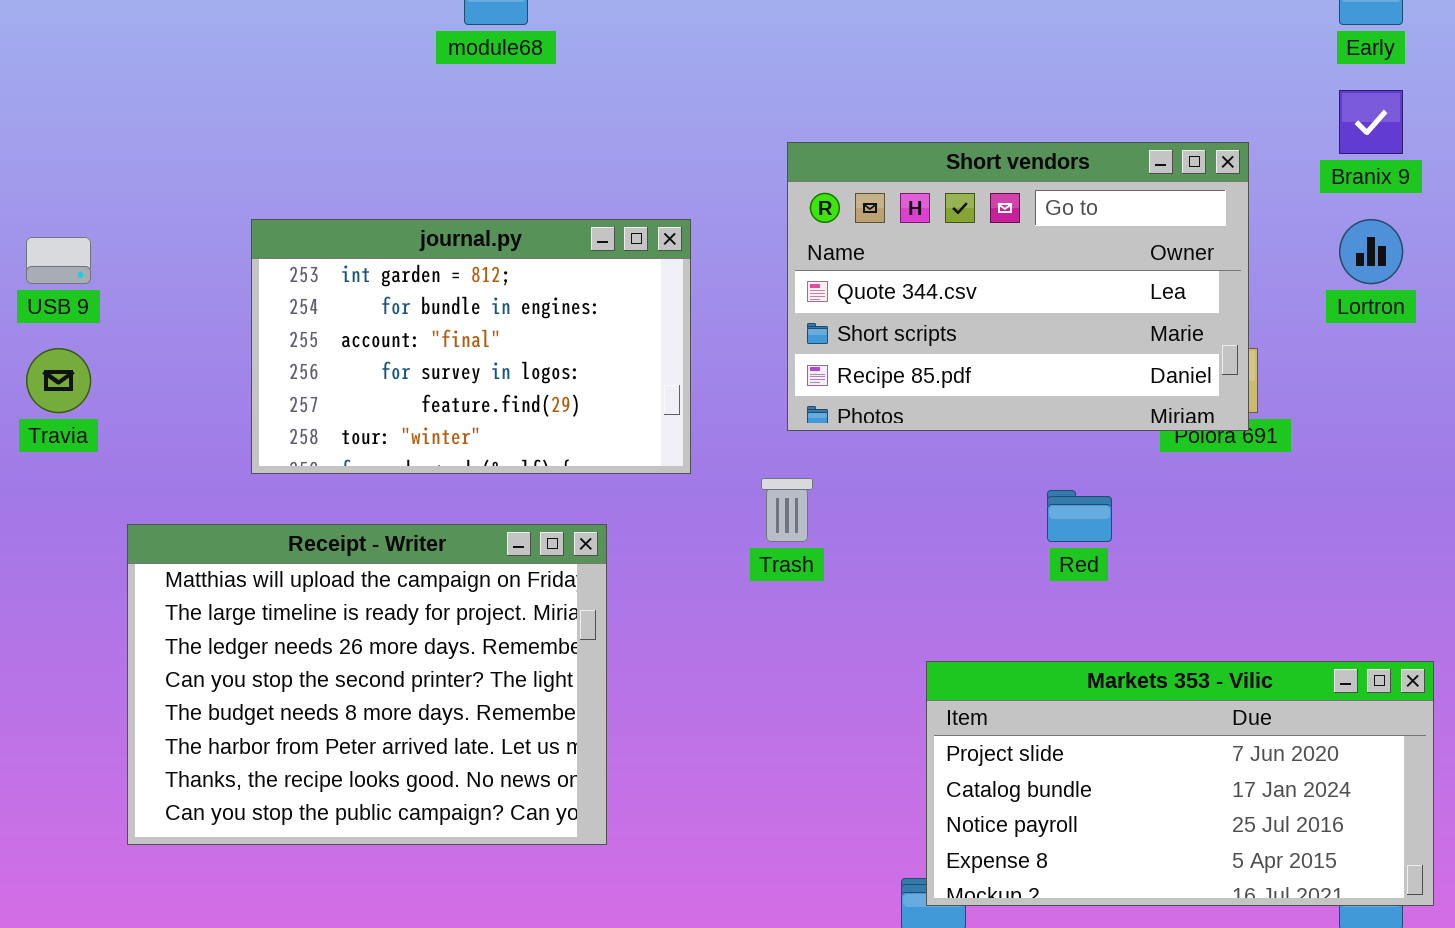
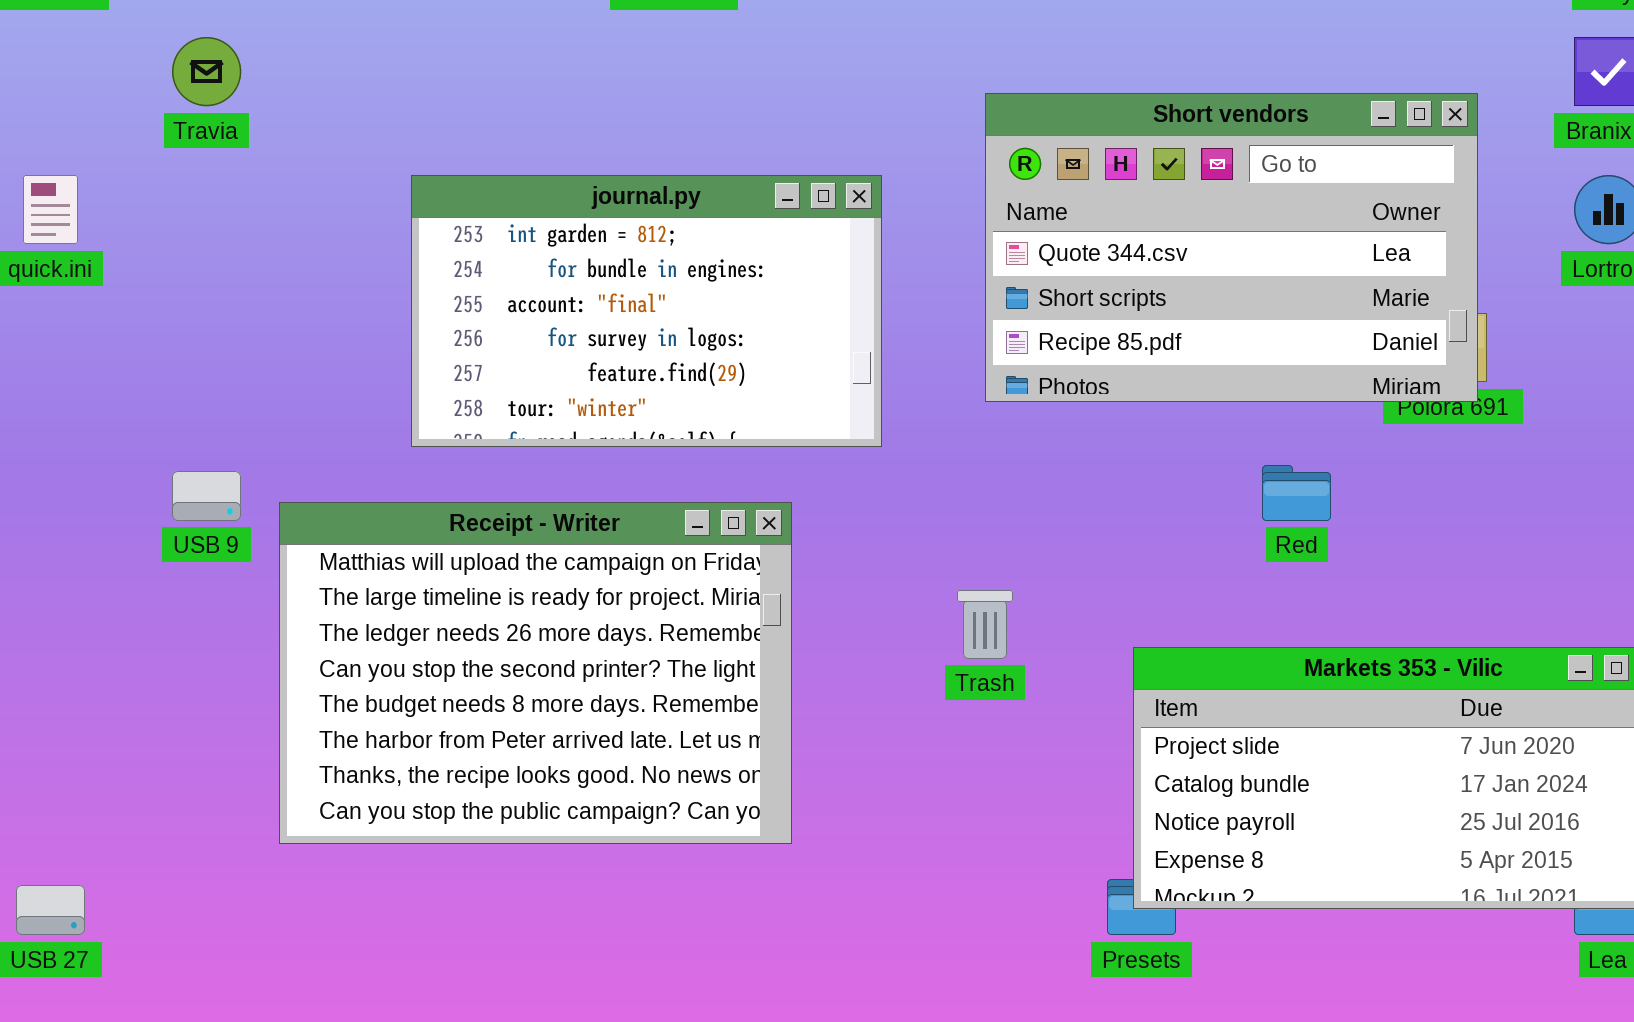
USB 9: [26,237,91,284] -> [172,471,241,521], moved
Travia: [26,348,91,413] -> [172,37,241,106], moved
Trash: [761,478,813,542] -> [957,590,1013,659], moved

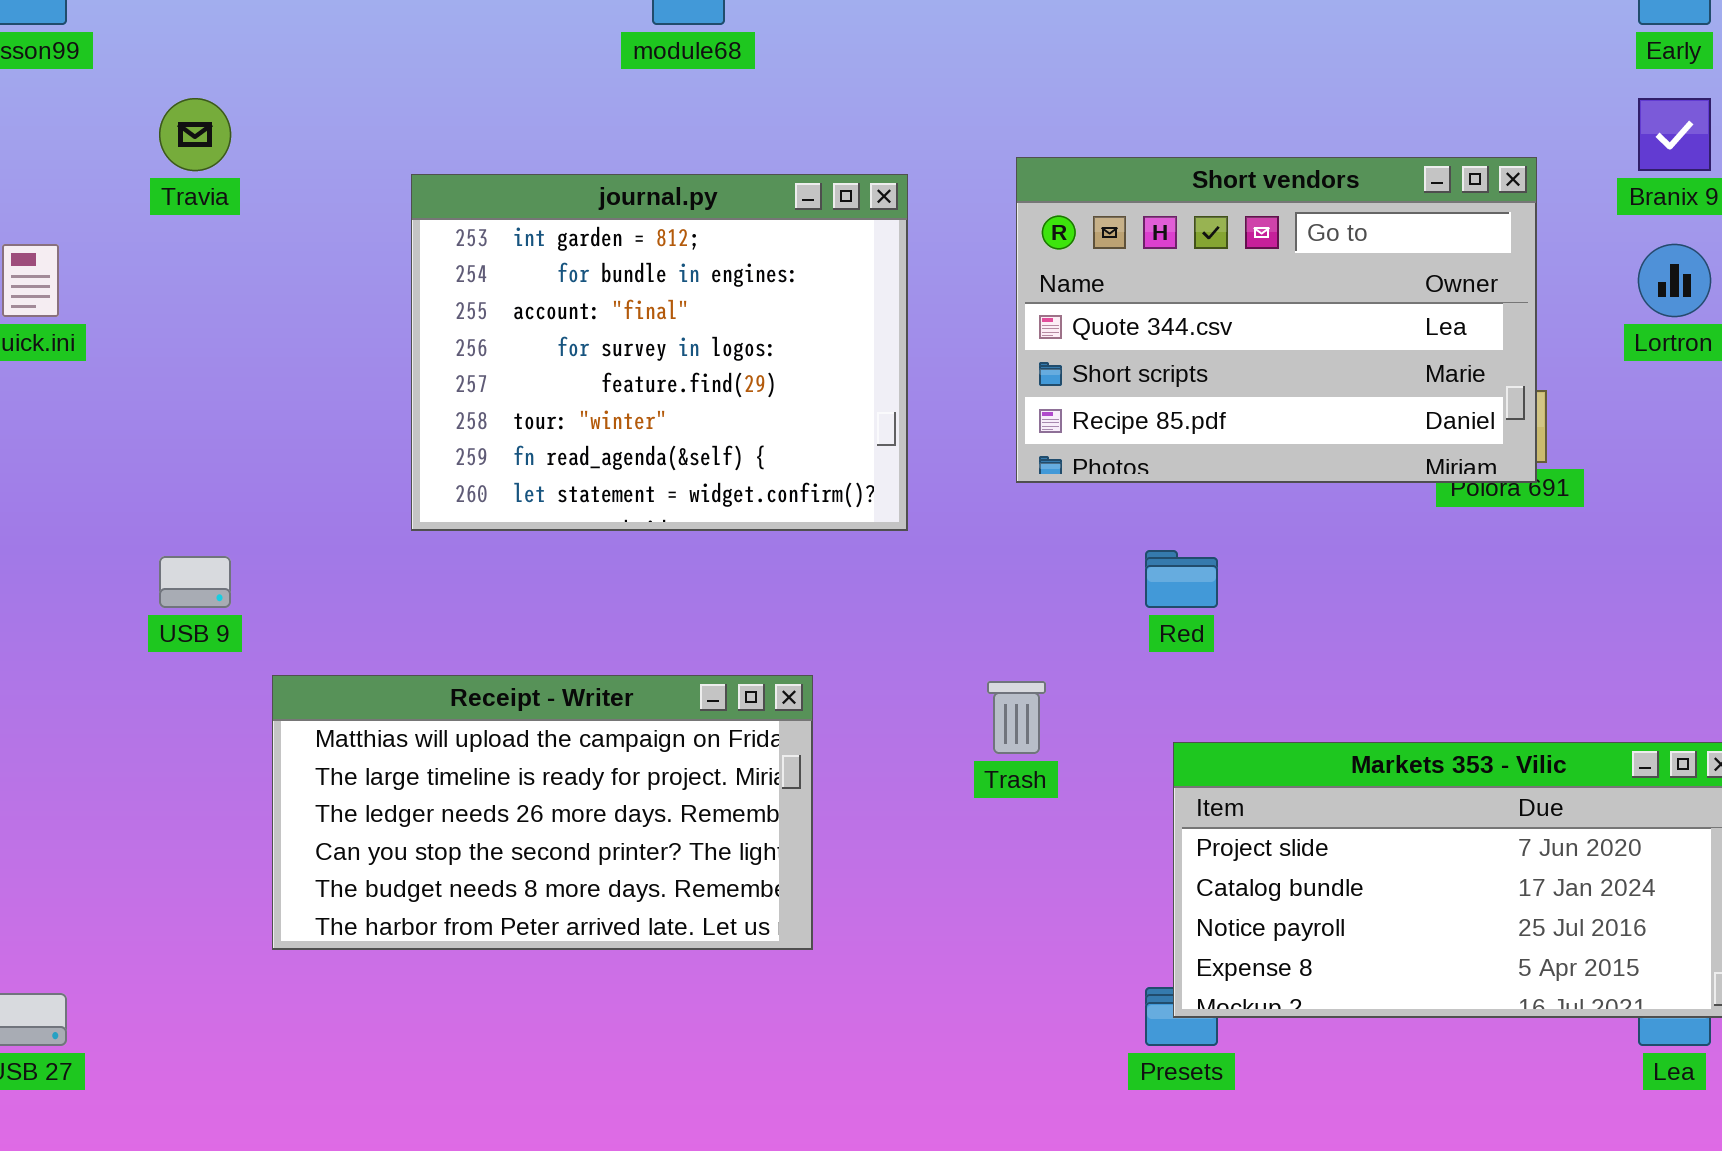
journal.py: [411,175,882,447] -> [411,174,908,531], resized
Red: [1262,465,1331,521] -> [1145,550,1218,608], moved
Receipt - Writer: [279,502,792,844] -> [272,675,813,950], resized

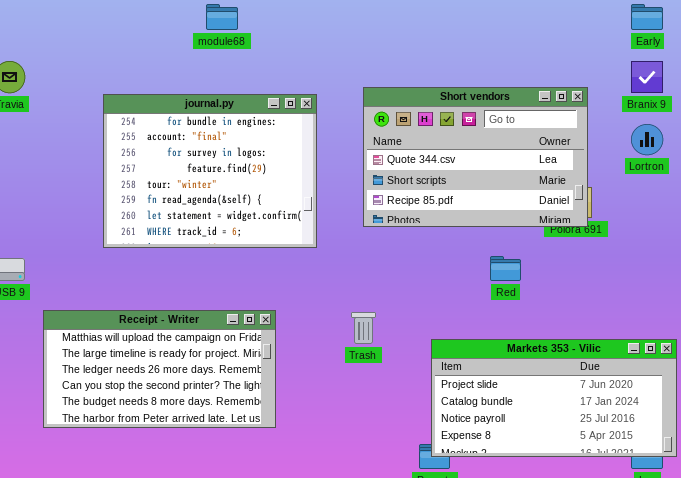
journal.py: [411,174,908,531] -> [103,94,317,248], scrolled down 1 row
Red: [1145,550,1218,608] -> [490,256,521,281], moved

